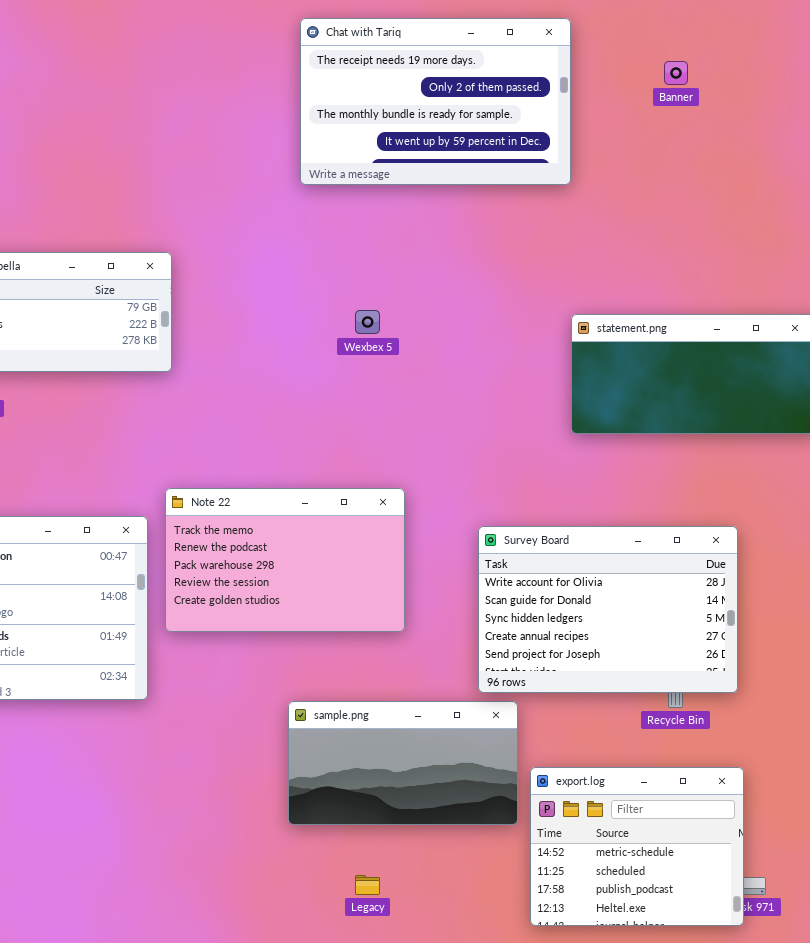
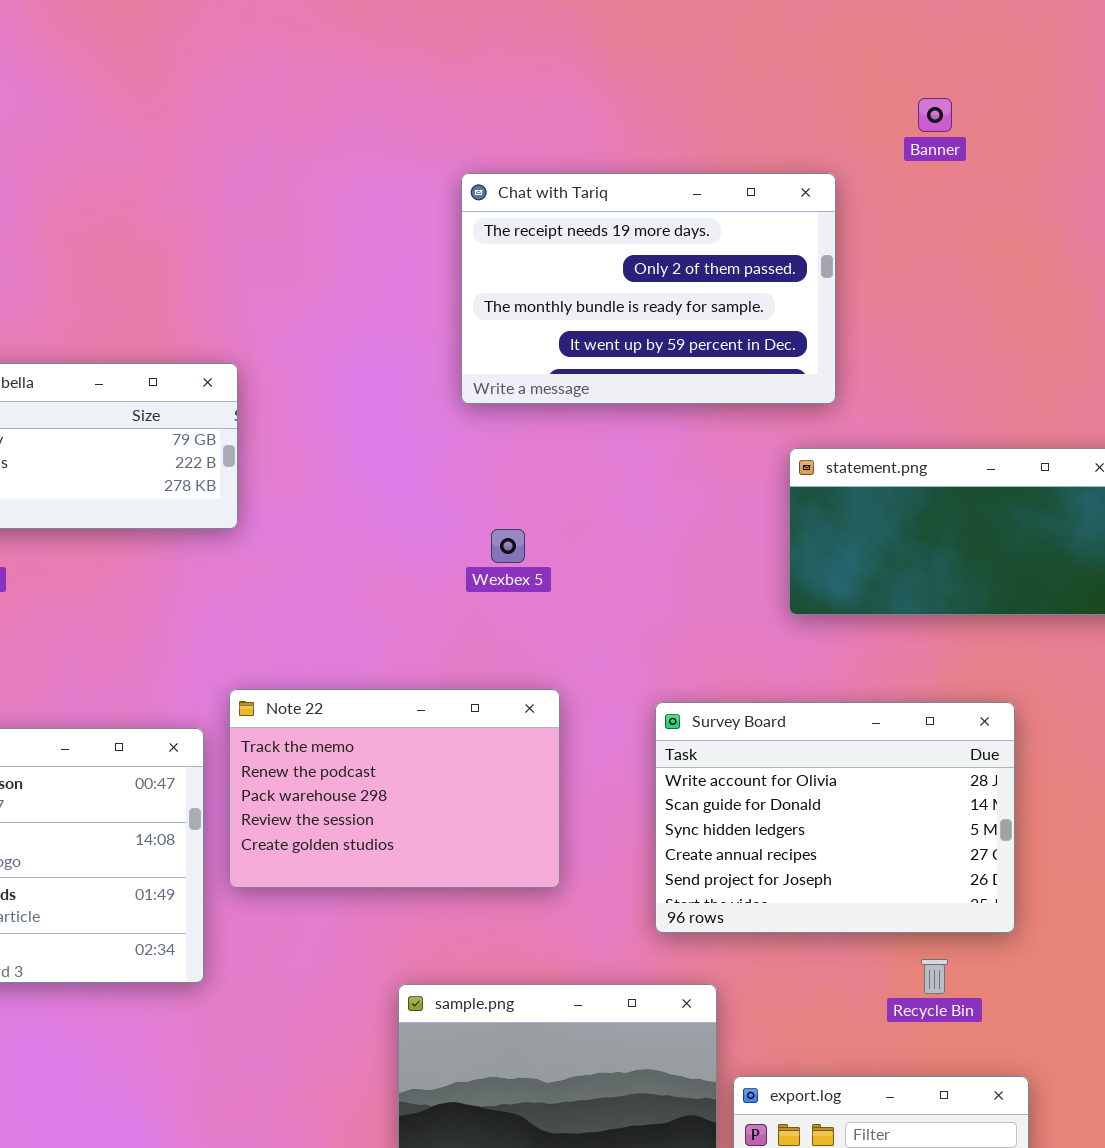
Chat with Tariq: [300,18,571,185] -> [461,173,836,404], moved
Wexbex 5: [355,310,380,334] -> [491,529,525,563], moved
Survey Board: [478,526,738,693] -> [655,702,1015,933], moved

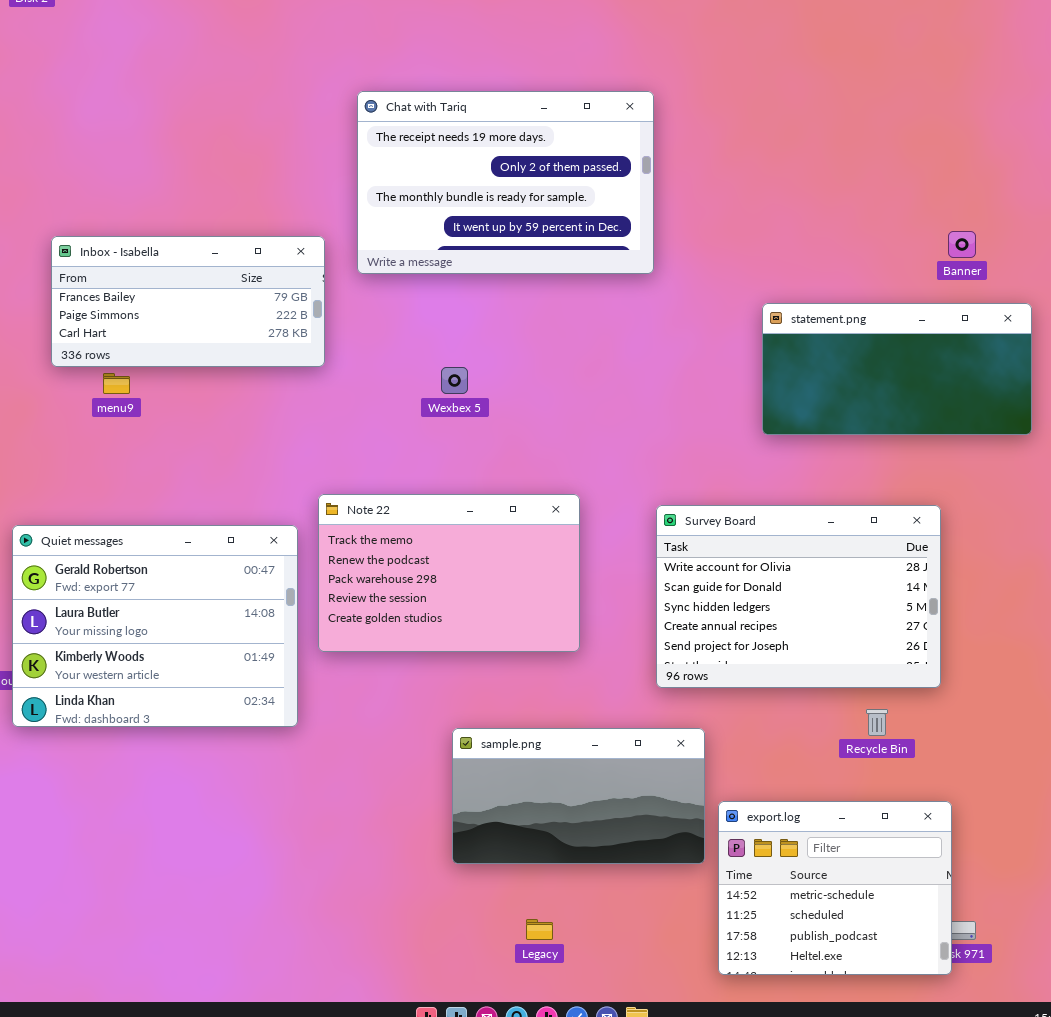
Banner: [918,98,952,132] -> [948,231,976,258], moved
Chat with Tariq: [461,173,836,404] -> [357,91,654,274], moved
Wexbex 5: [491,529,525,563] -> [441,367,468,394], moved

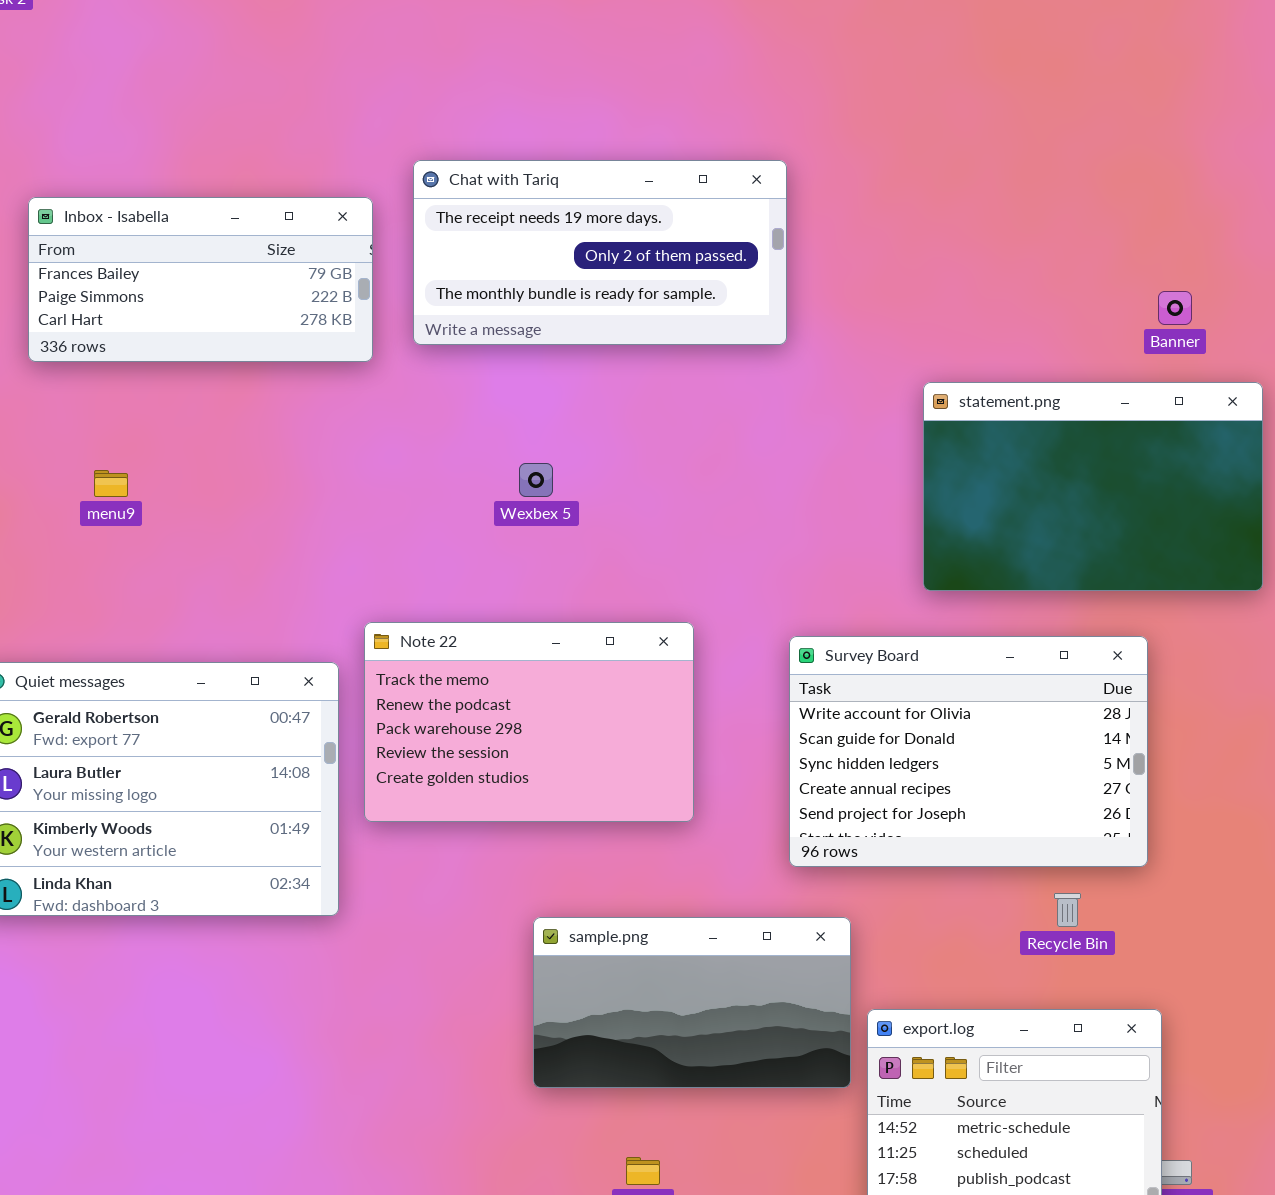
Chat with Tariq: [357,91,654,274] -> [413,160,787,345], resized
Inbox - Isabella: [51,236,325,367] -> [28,197,373,362], moved
statement.png: [762,303,1032,435] -> [923,382,1263,591], resized

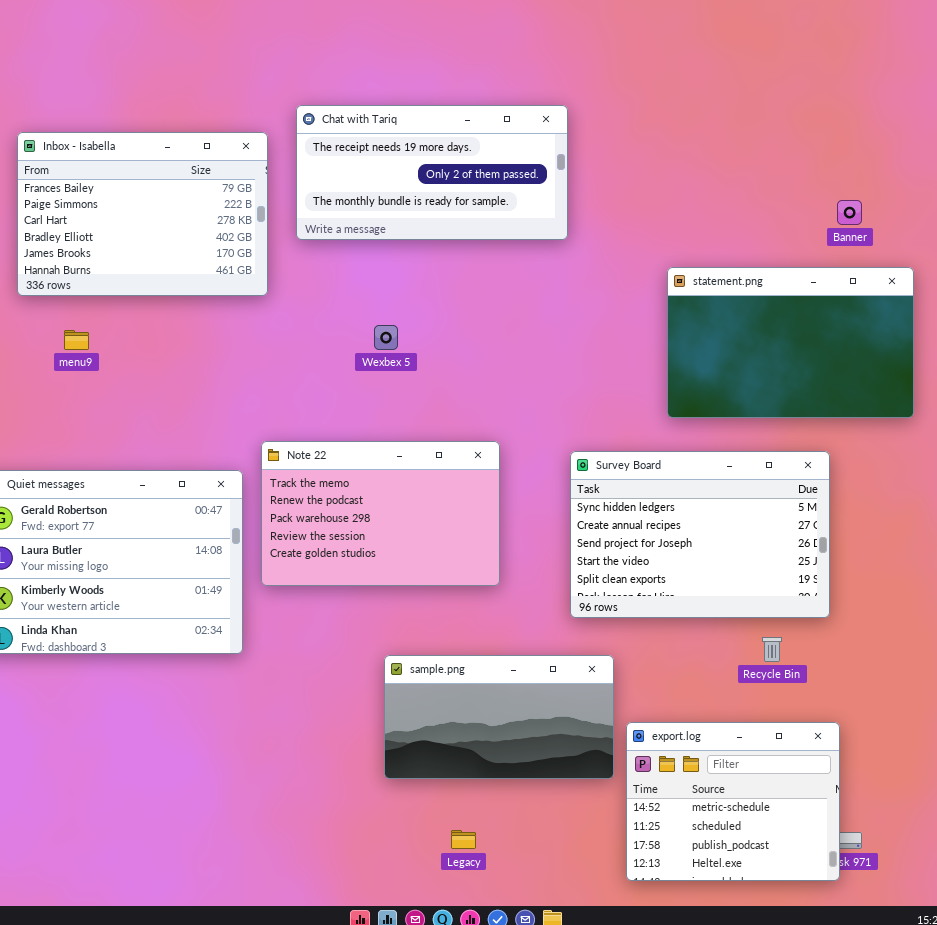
Inbox - Isabella: [28,197,373,362] -> [17,132,268,296], resized
Survey Board: [789,636,1148,867] -> [570,451,830,618], scrolled down 2 rows

